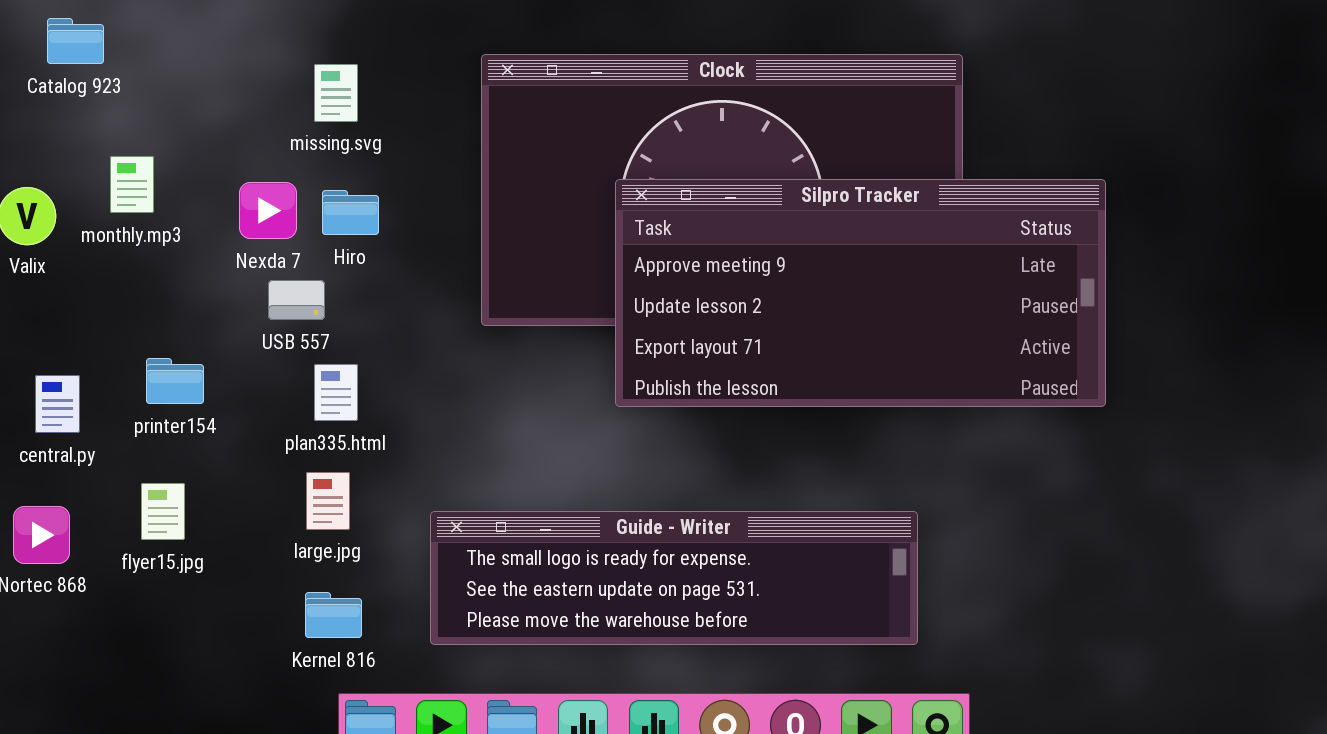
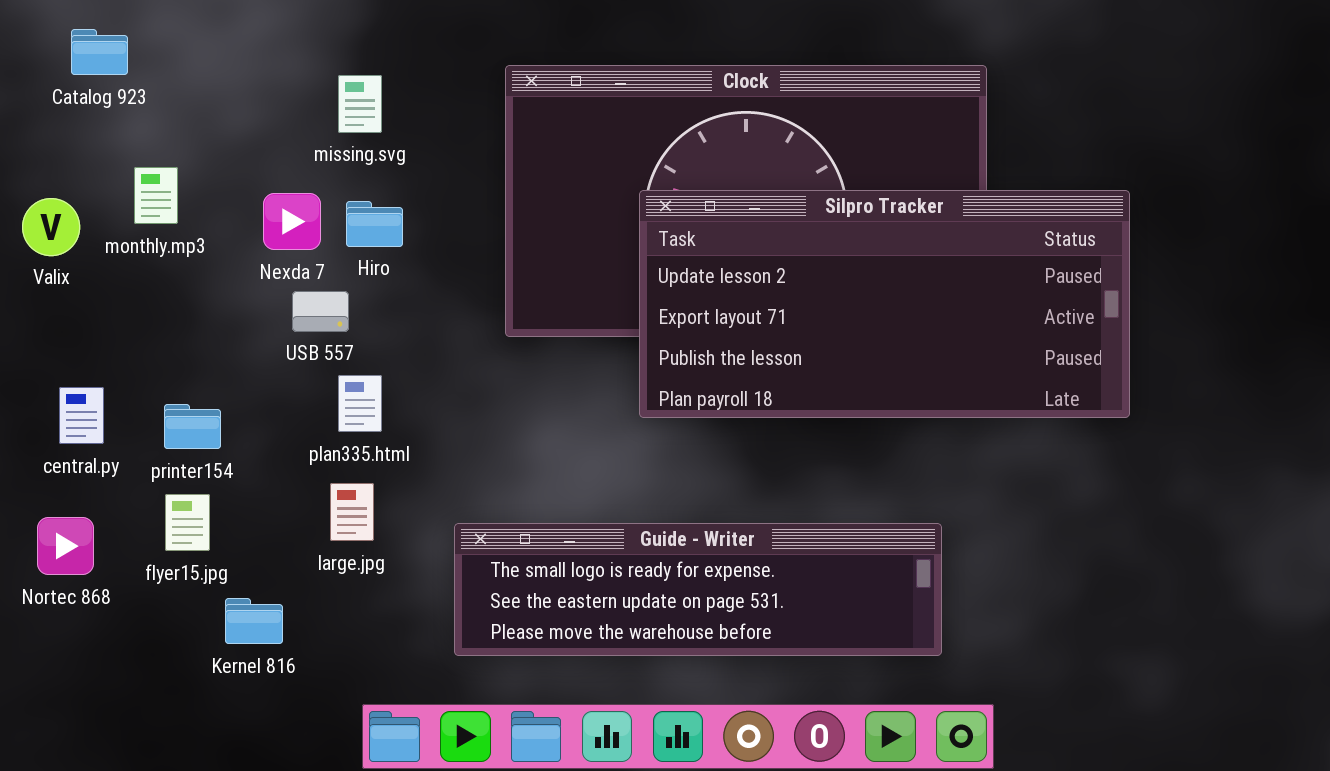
Silpro Tracker: [615,179,1106,407] -> [639,190,1130,418], scrolled down 1 row
printer154: [146,358,204,404] -> [164,404,221,449], moved
Kernel 816: [305,592,362,638] -> [225,598,283,644], moved

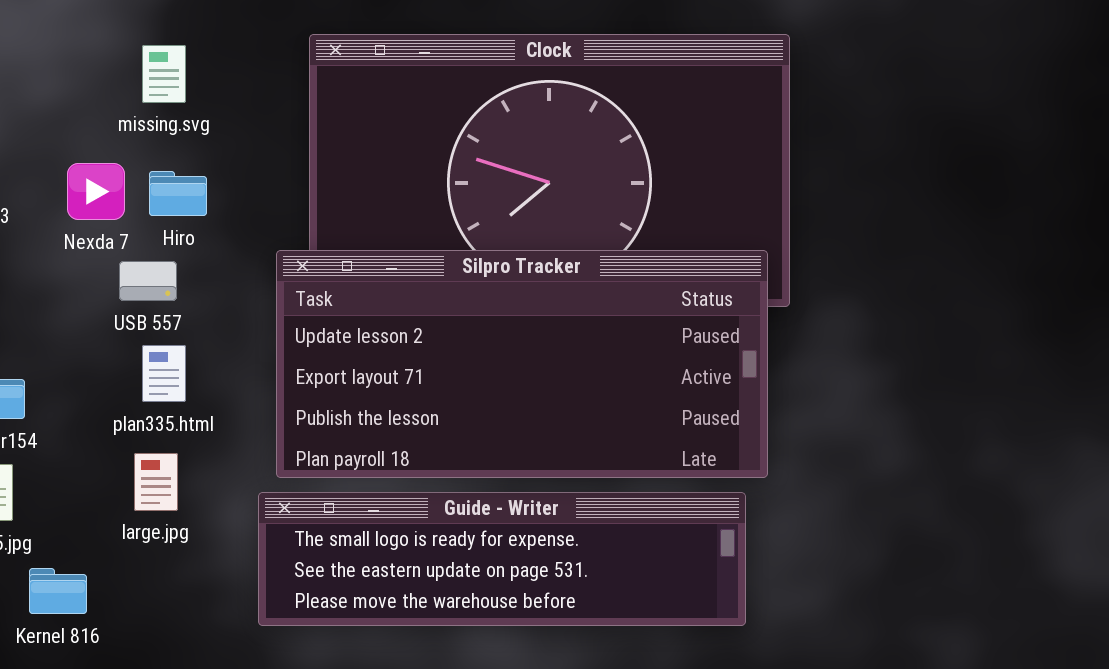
Silpro Tracker: [639,190,1130,418] -> [276,250,768,478], moved
USB 557: [292,291,349,332] -> [119,261,177,301], moved

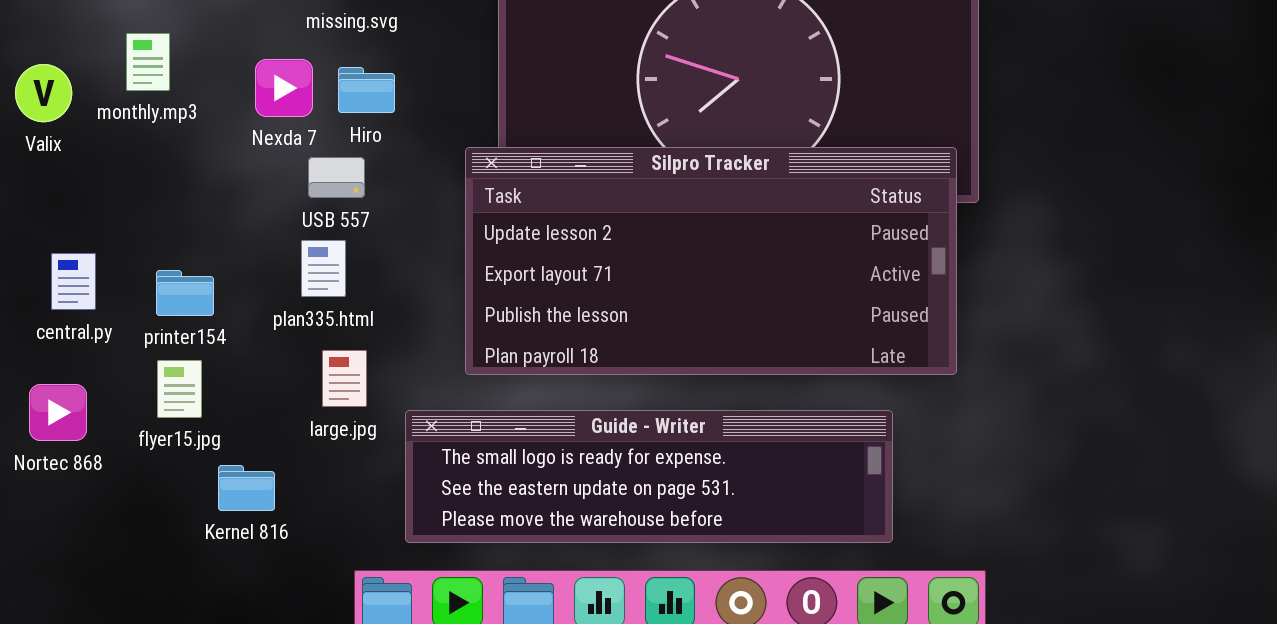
plan335.html: [142,345,186,402] -> [301,240,346,297], moved
Guide - Writer: [258,492,746,626] -> [405,410,893,543], moved

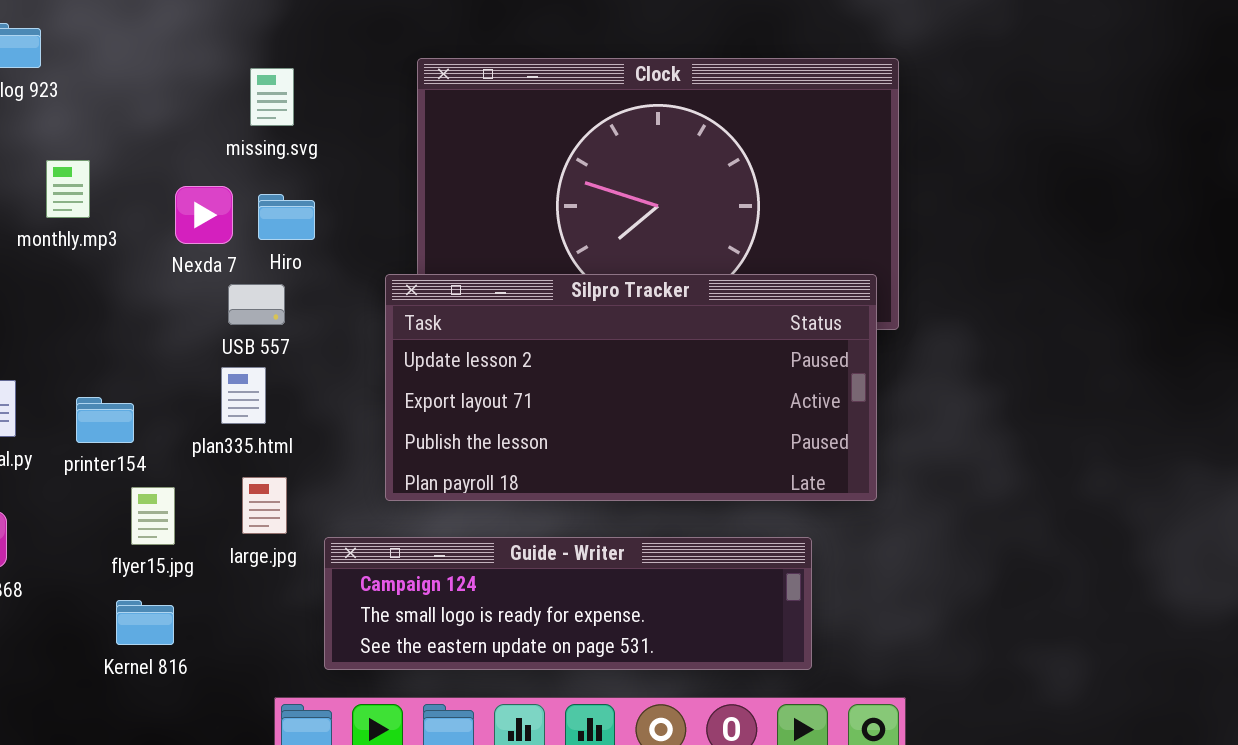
flyer15.jpg: [157,360,202,418] -> [131,487,175,545], moved
Guide - Writer: [405,410,893,543] -> [324,537,812,670], scrolled up 1 row
Kernel 816: [218,465,275,511] -> [116,600,174,645], moved

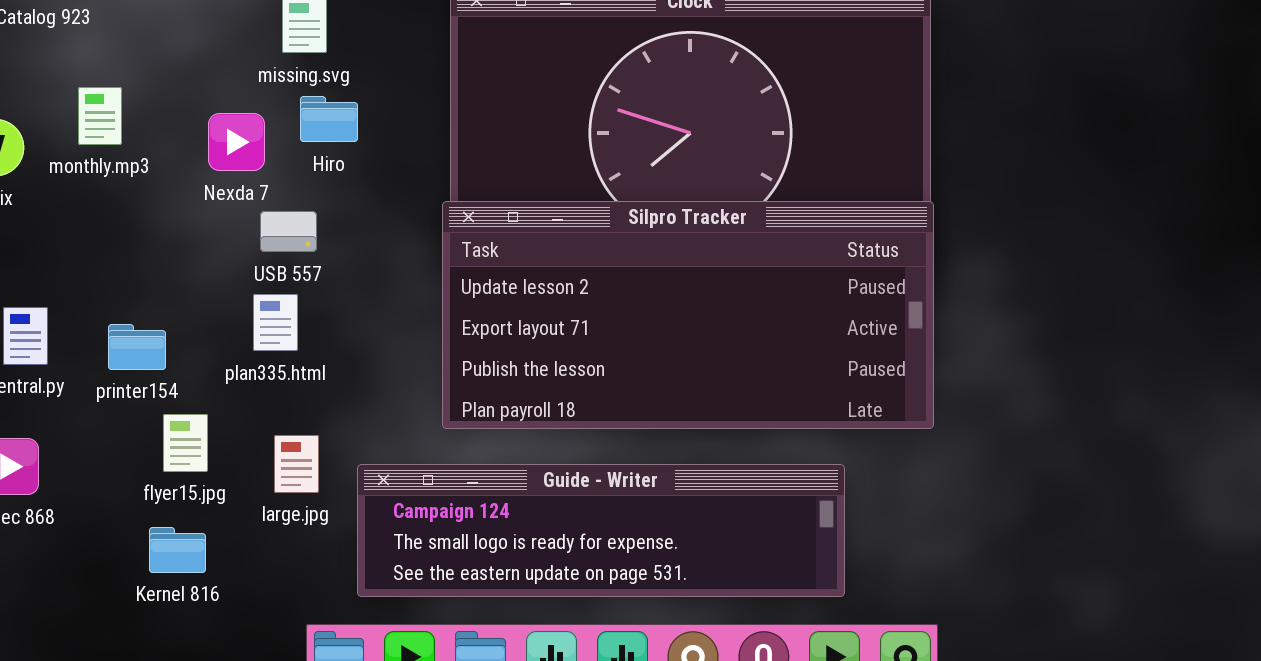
Hiro: [258,194,315,240] -> [300,96,358,142], moved
Silpro Tracker: [385,274,877,501] -> [442,201,934,429], moved
large.jpg: [242,477,287,534] -> [274,435,319,493], moved

